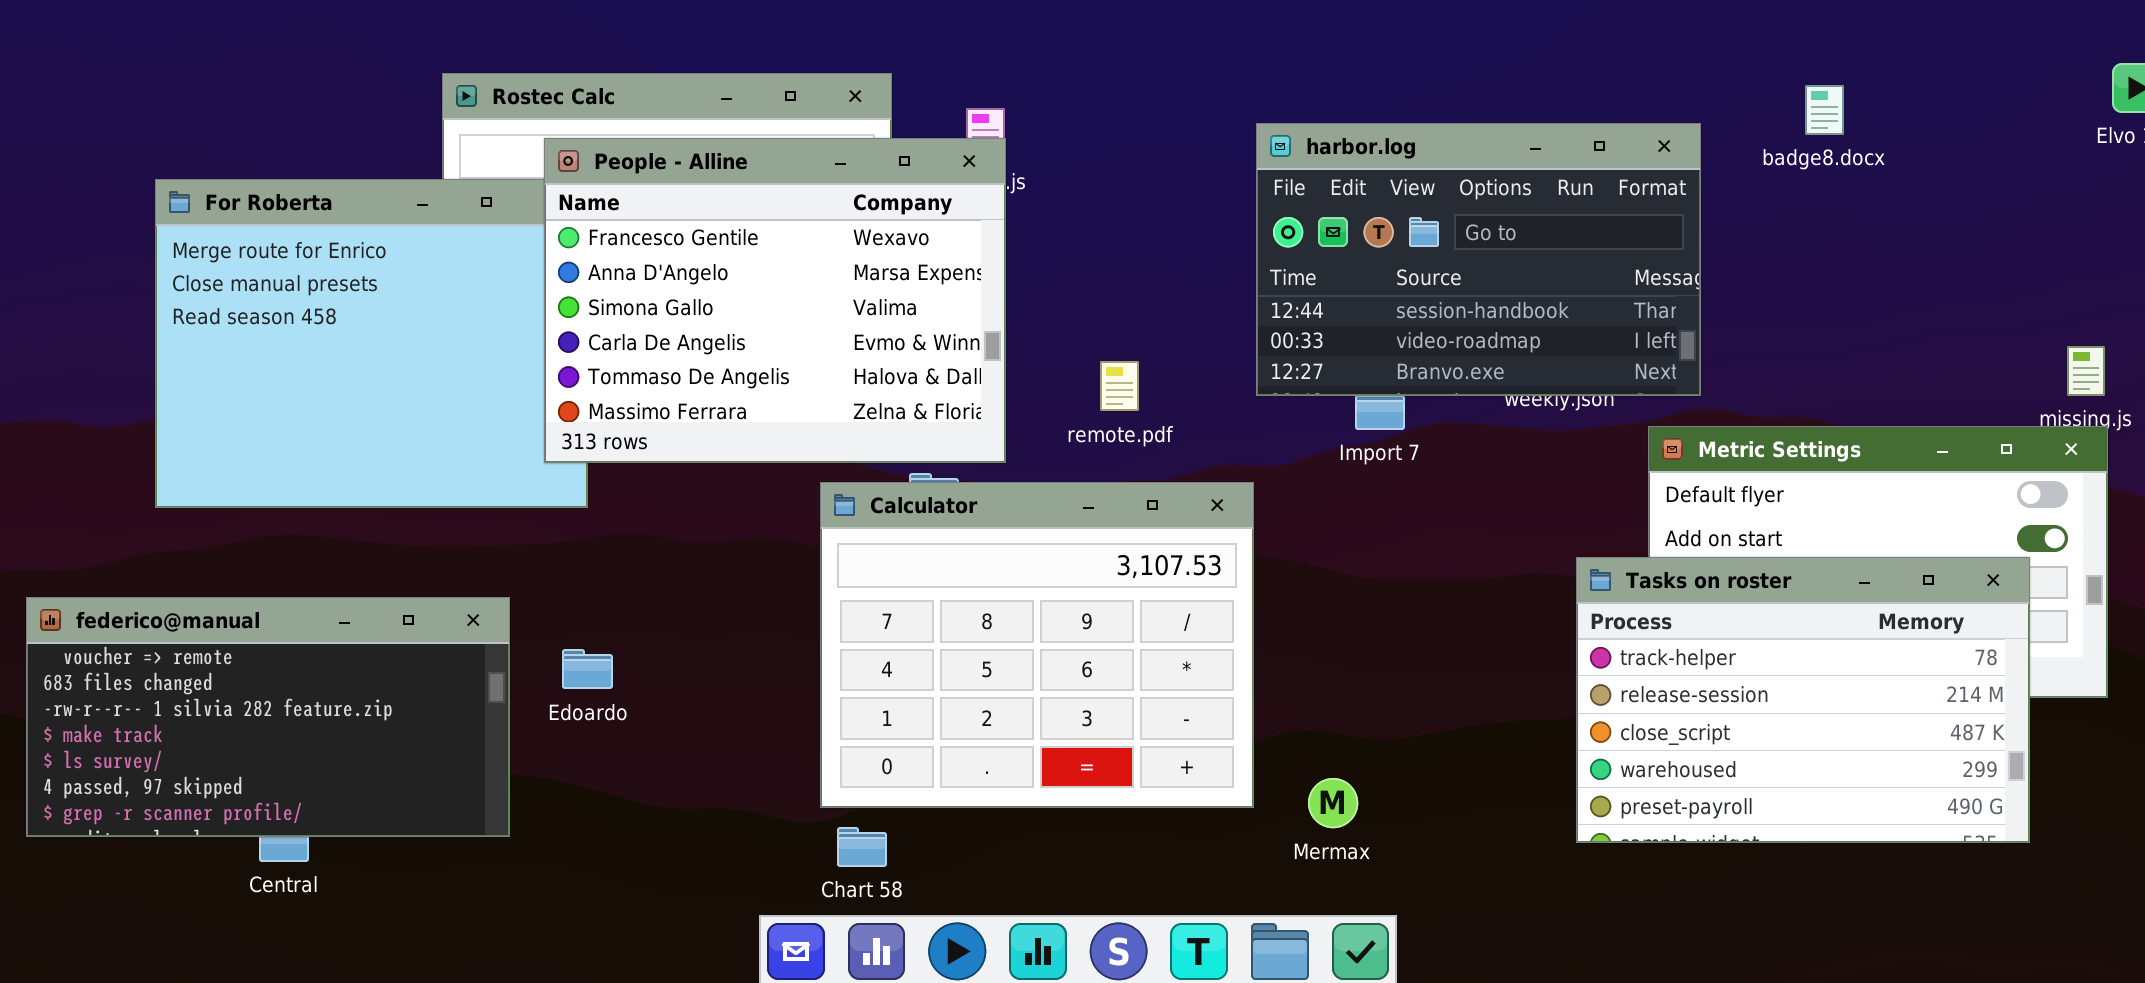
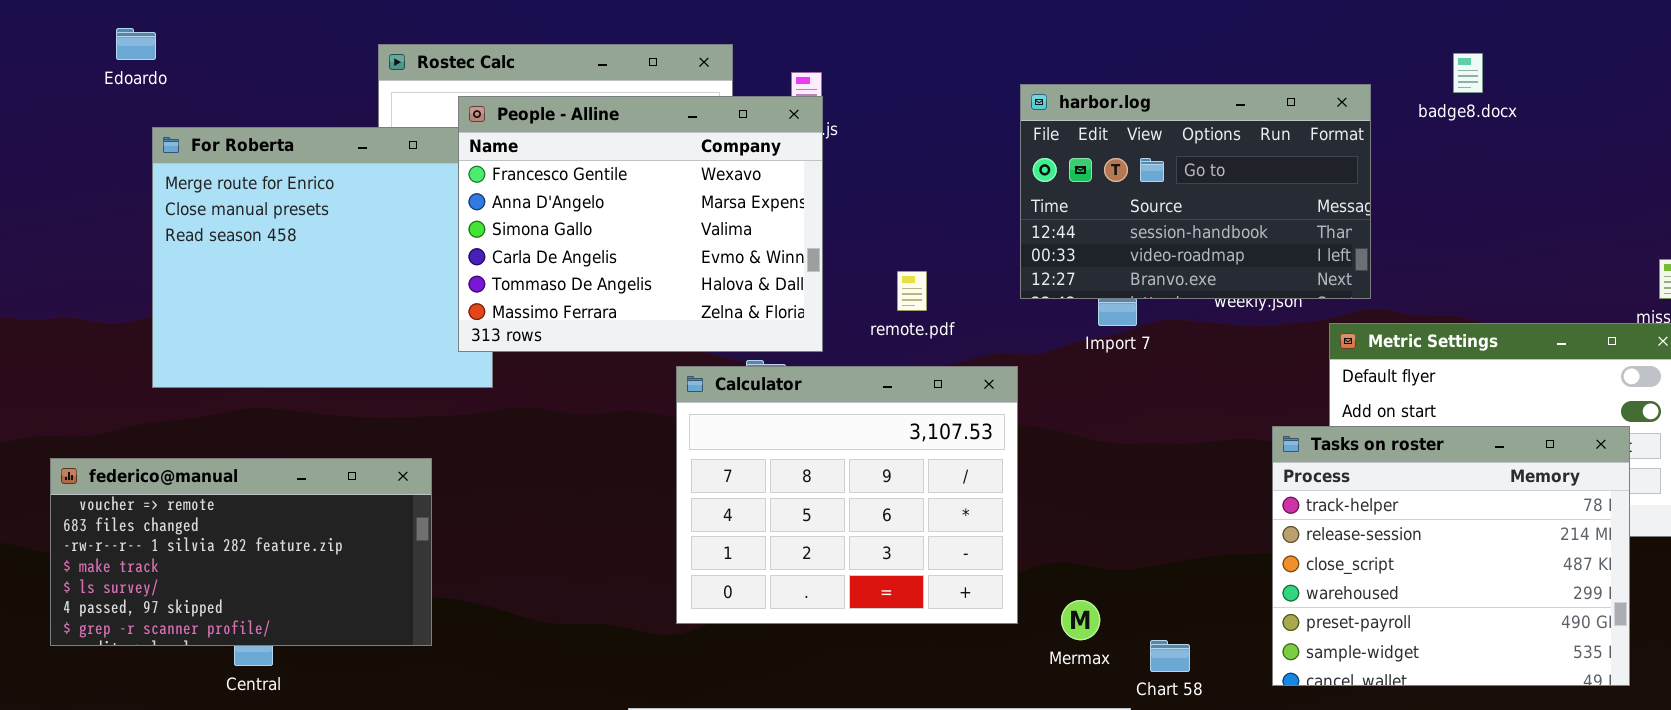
Tasks on roster: [1576,557,2030,843] -> [1272,426,1630,686], resized
Edoardo: [562,649,613,689] -> [116,28,156,60], moved
Chart 58: [837,827,887,867] -> [1150,640,1190,672], moved

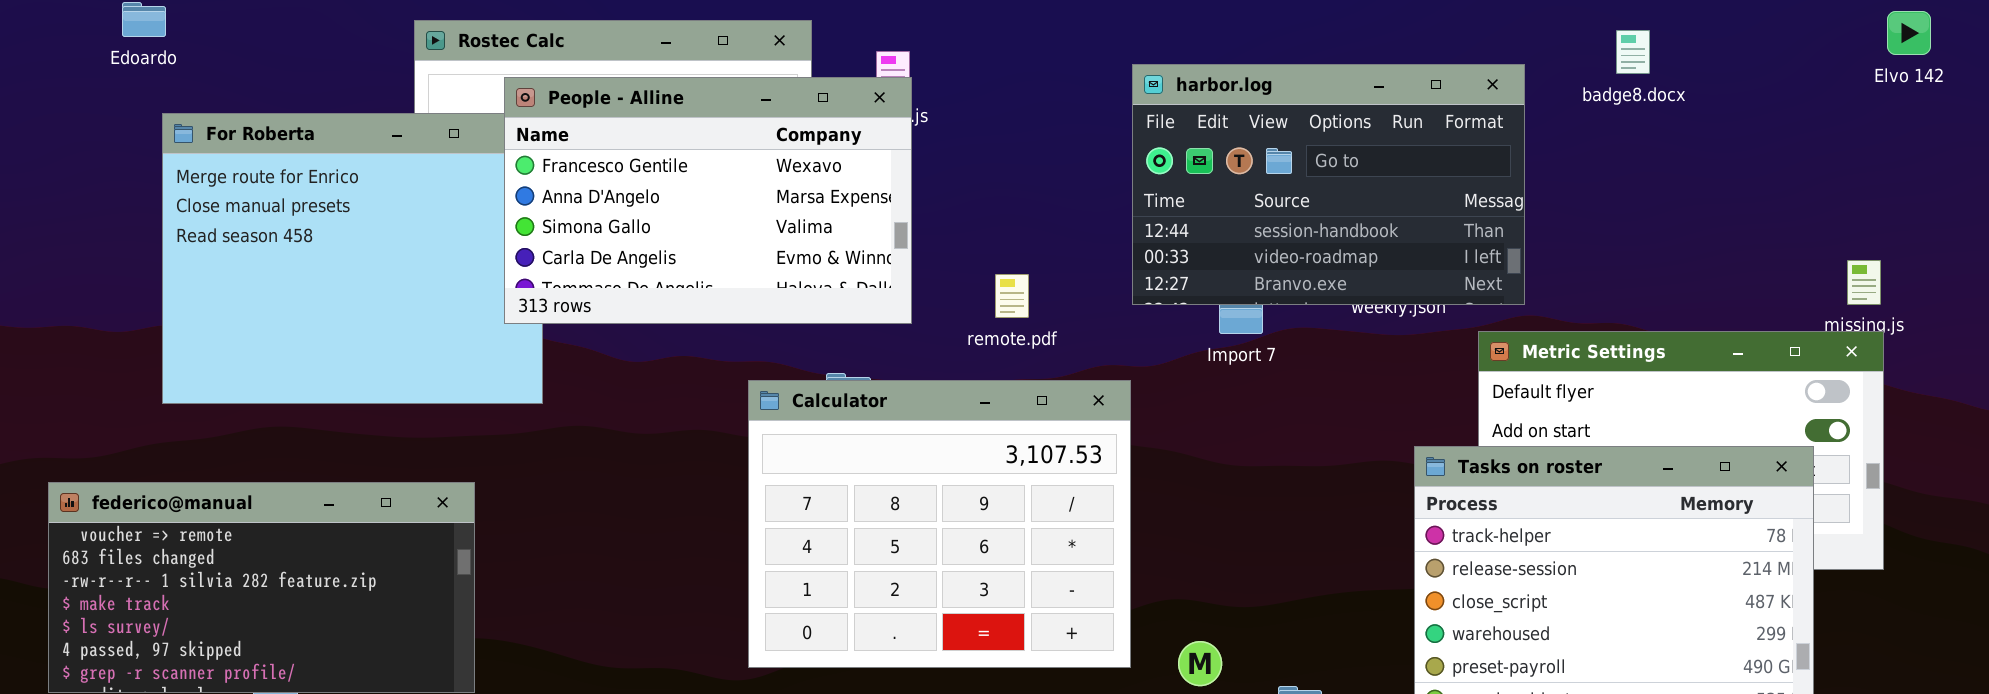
People - Alline: [458,96,823,352] -> [504,77,912,324], resized

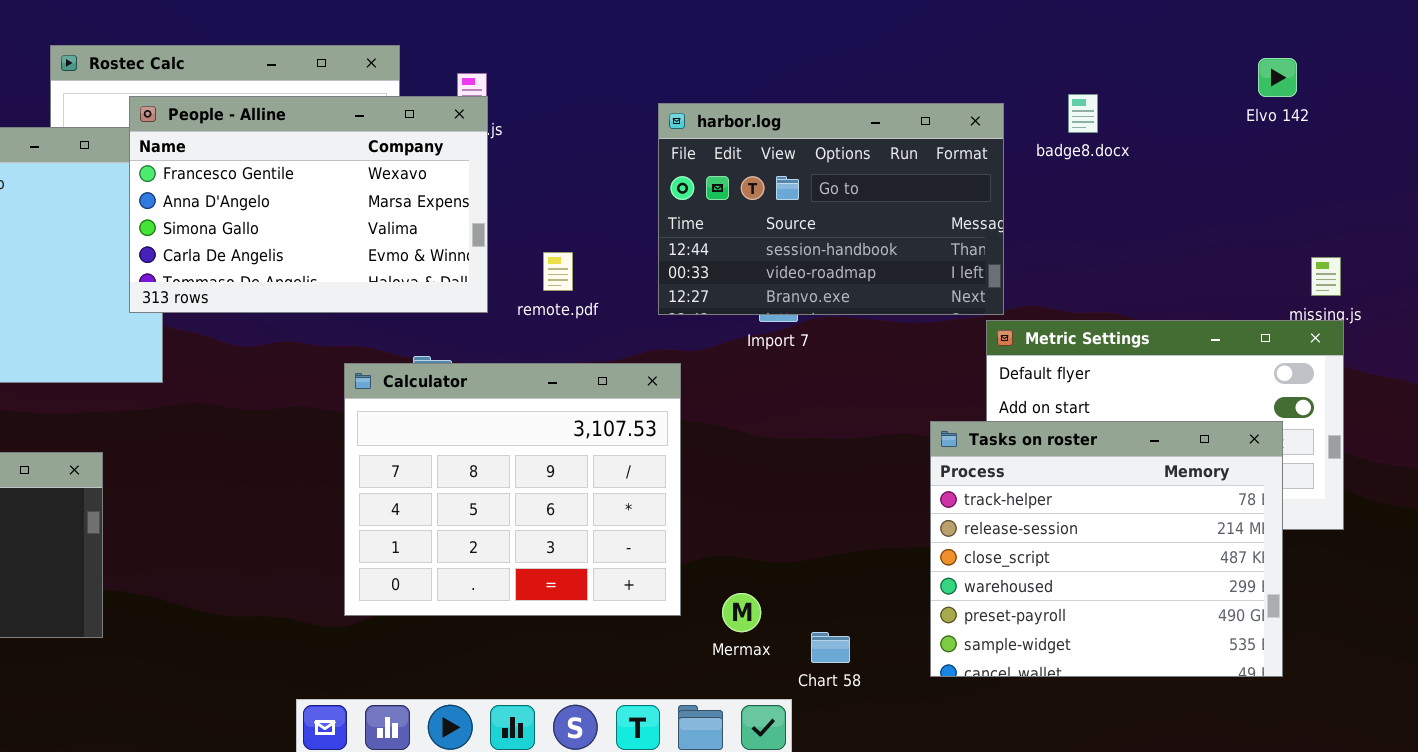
Elvo 142: [1887,11,1931,55] -> [1258,58,1297,97], moved
badge8.docx: [1616,30,1650,74] -> [1068,94,1098,133], moved
harbor.log: [1132,64,1525,305] -> [658,103,1004,315], moved
remote.pdf: [995,274,1029,318] -> [543,252,573,291], moved

